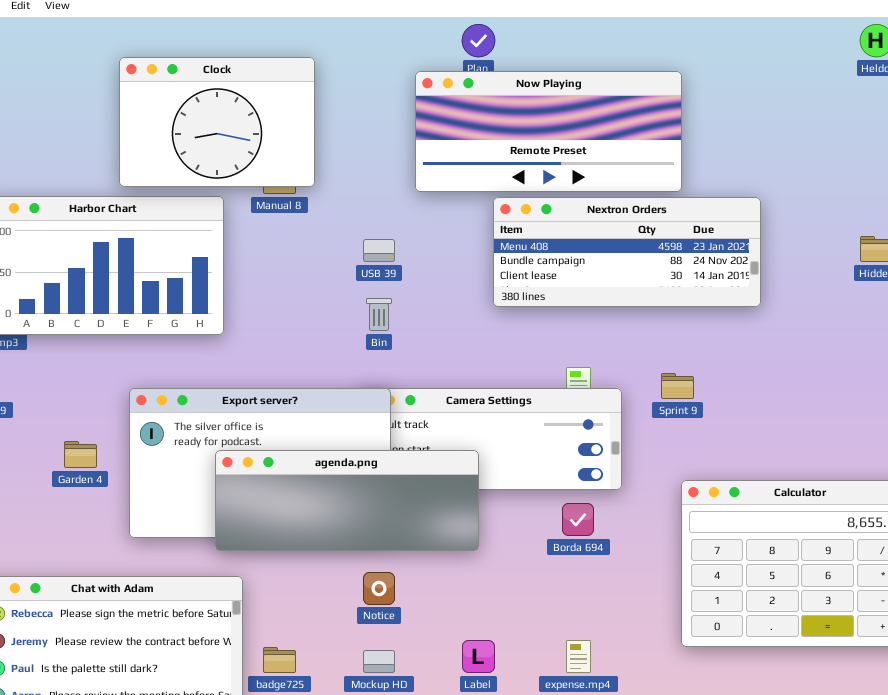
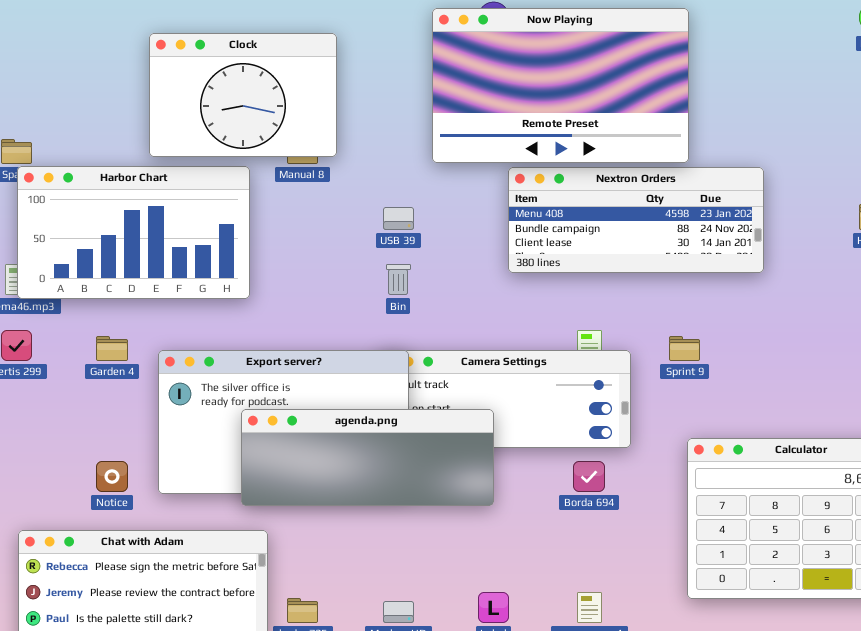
Now Playing: [415,71,682,192] -> [432,8,689,163], resized
Garden 4: [64,441,97,468] -> [96,336,128,361], moved
Notice: [363,572,395,605] -> [96,461,128,492], moved

